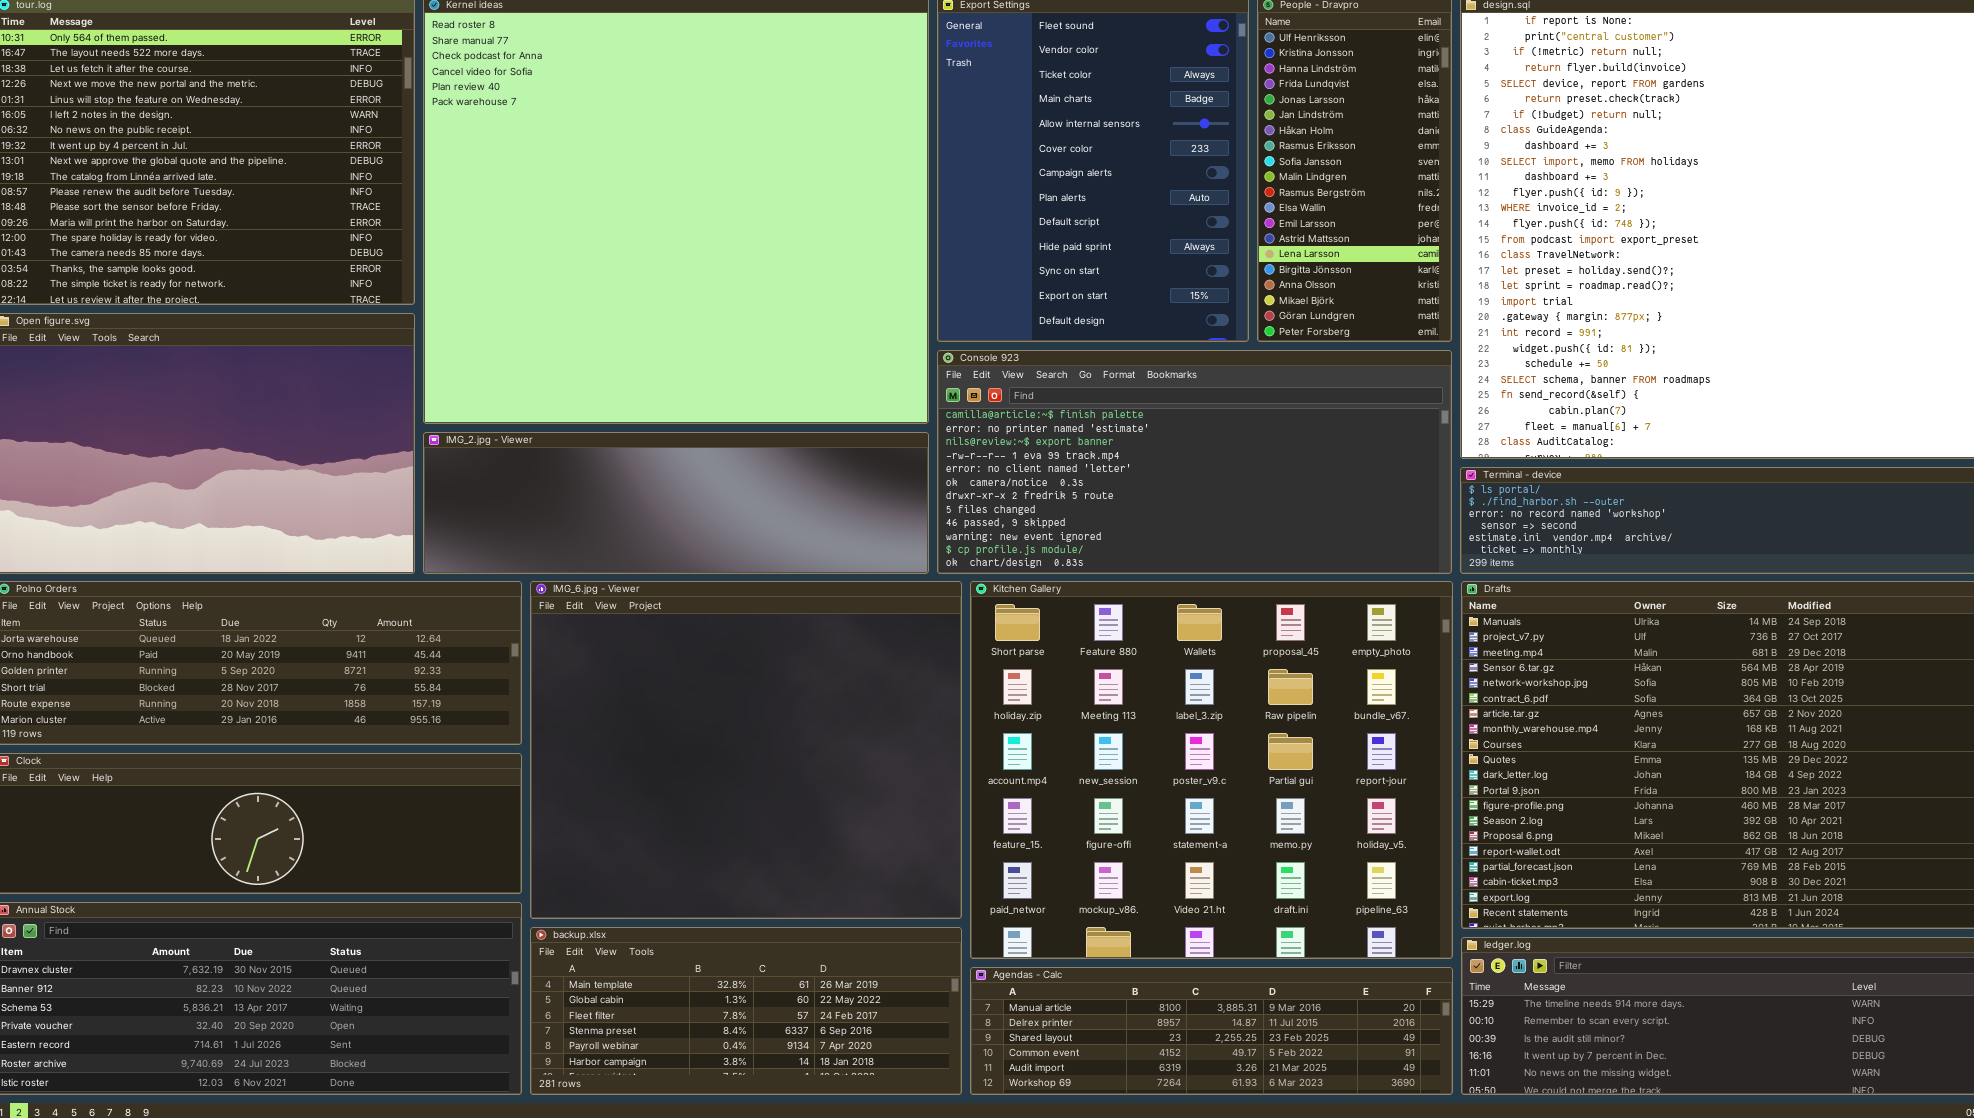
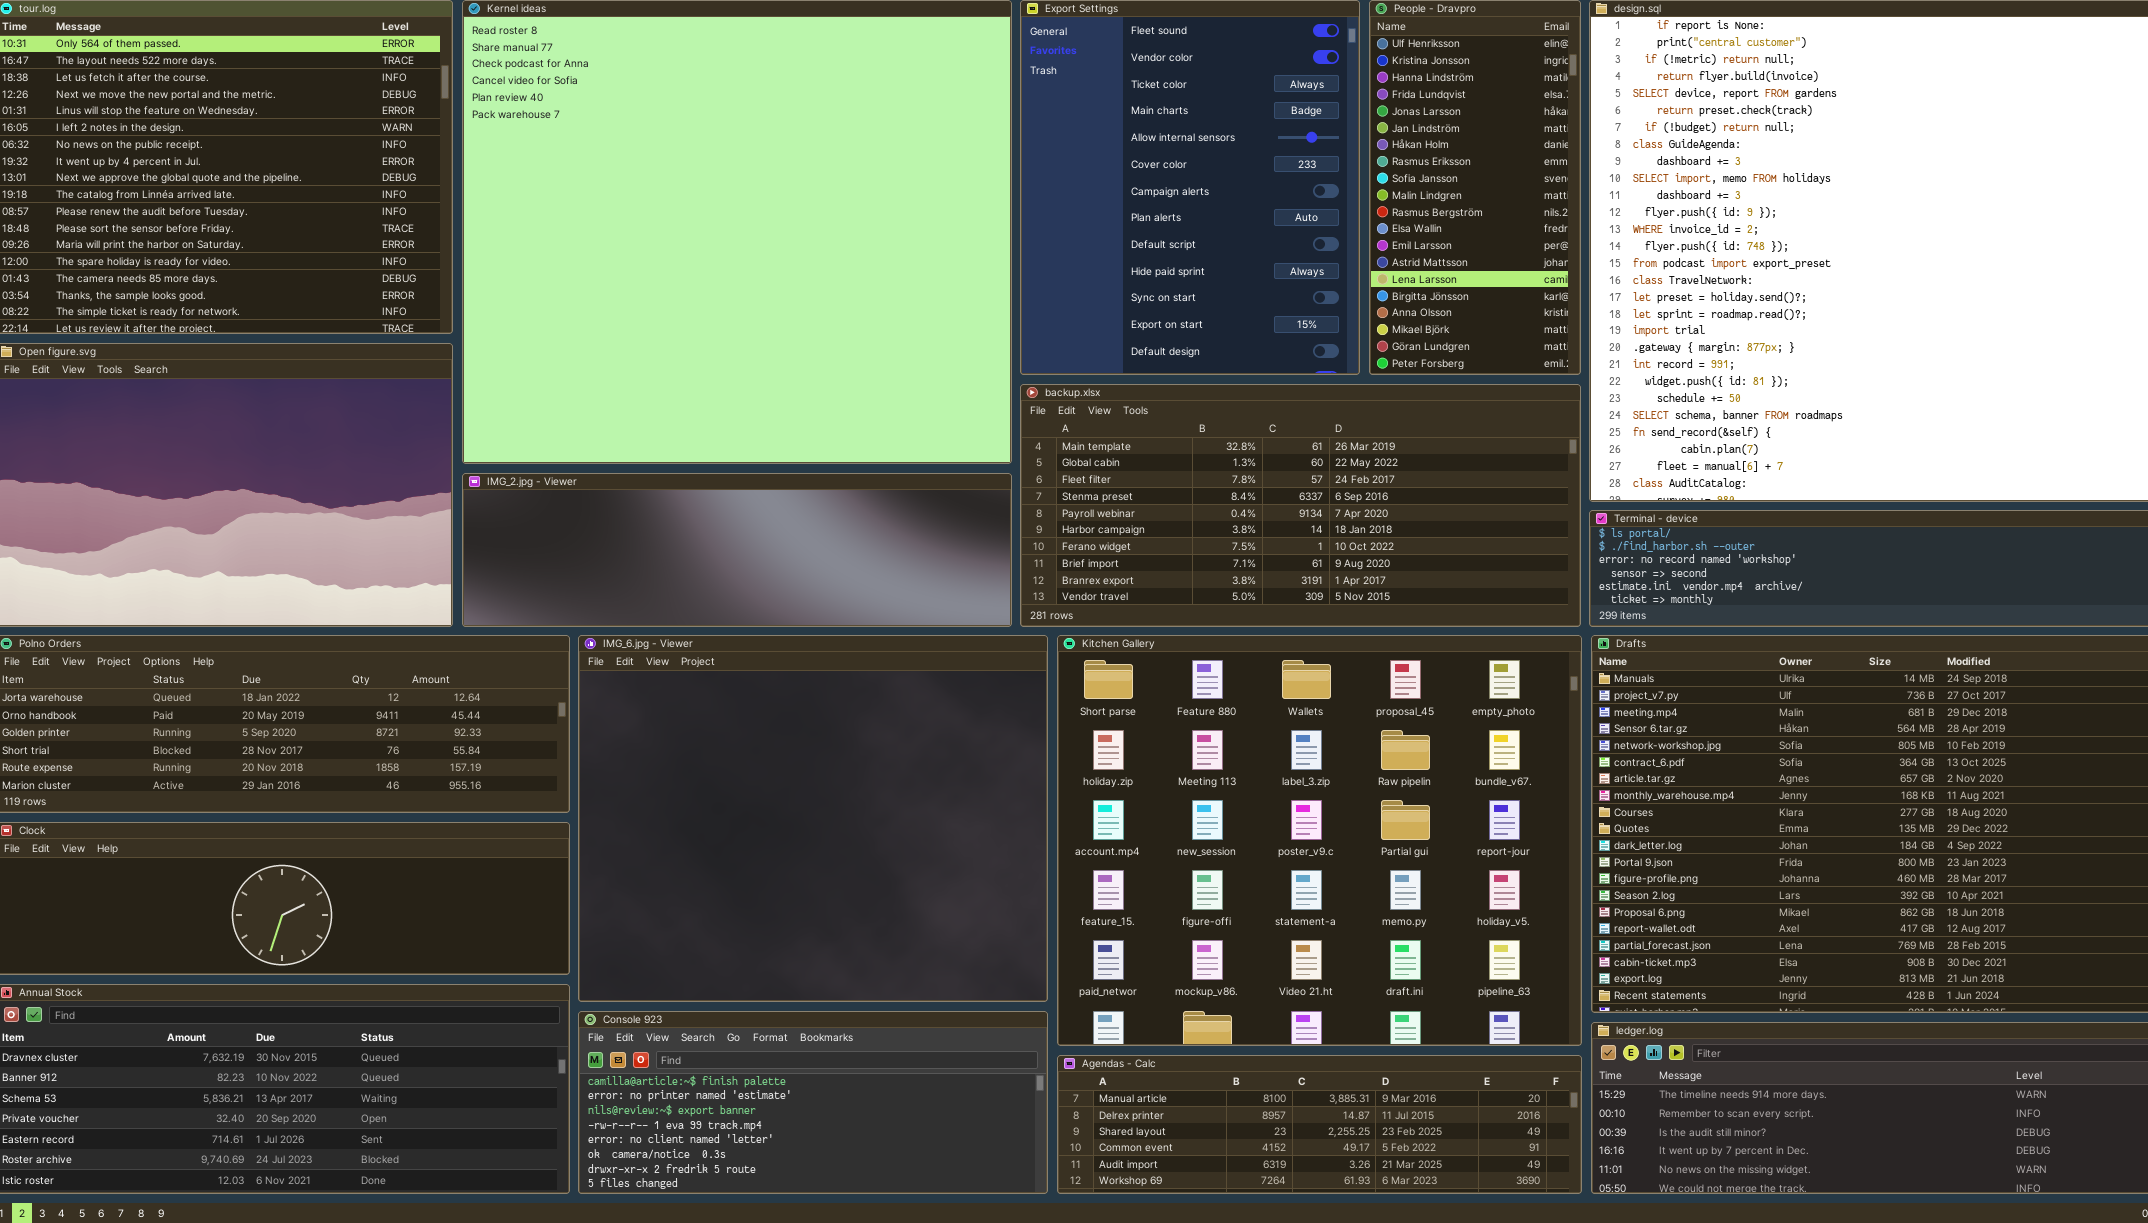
Console 923: [937,350,1452,574] -> [578,1011,1048,1194], moved, resized
backup.xlsx: [530,927,962,1095] -> [1020,384,1581,627], moved, resized

